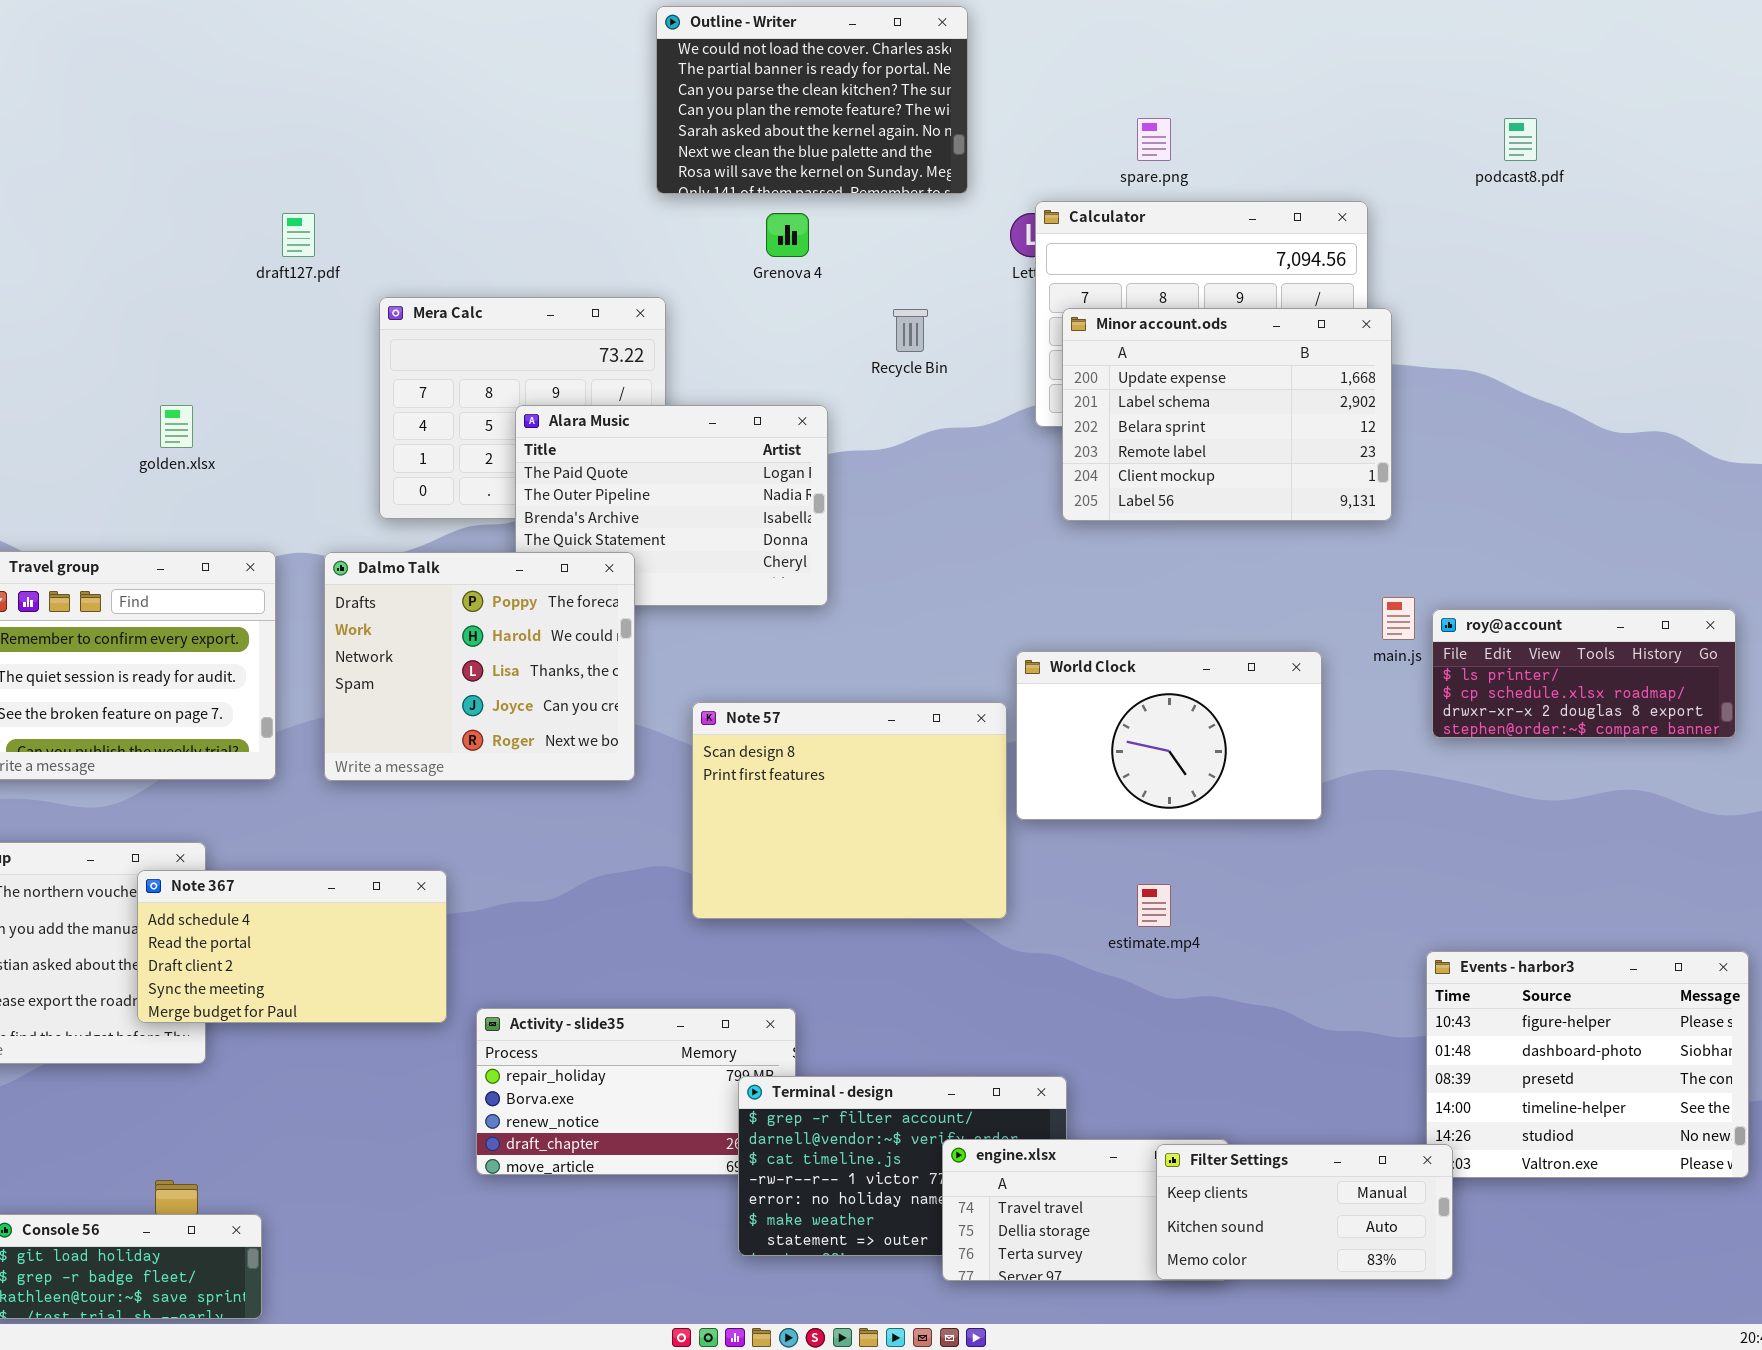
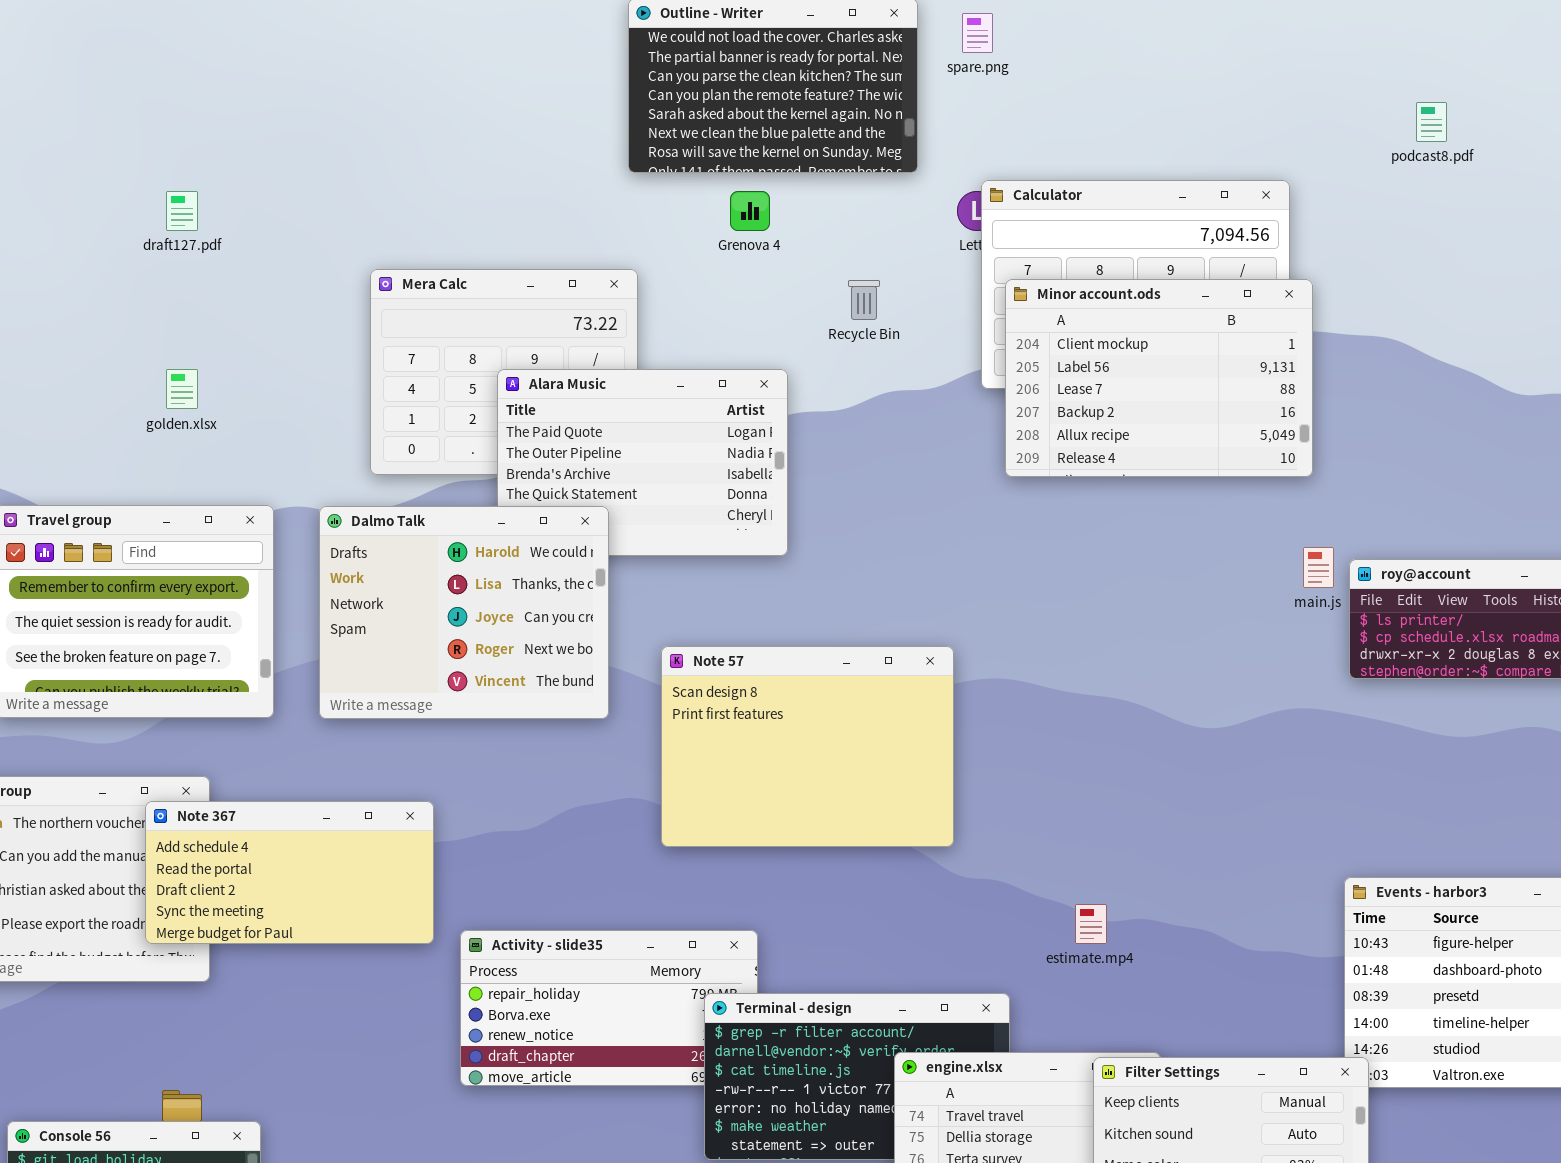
spare.png: [1137,118,1171,161] -> [962,13,993,53], moved
draft127.pdf: [282,213,315,257] -> [166,191,198,231], moved
Minor account.ods: [1062,308,1392,521] -> [1005,279,1313,477], scrolled down 4 rows
Dalmo Talk: [324,552,635,781] -> [319,506,609,719], scrolled down 1 row
World Clock: [1016,651,1322,820] -> none, closed
estimate.mp4: [1137,884,1171,927] -> [1075,904,1107,944], moved

